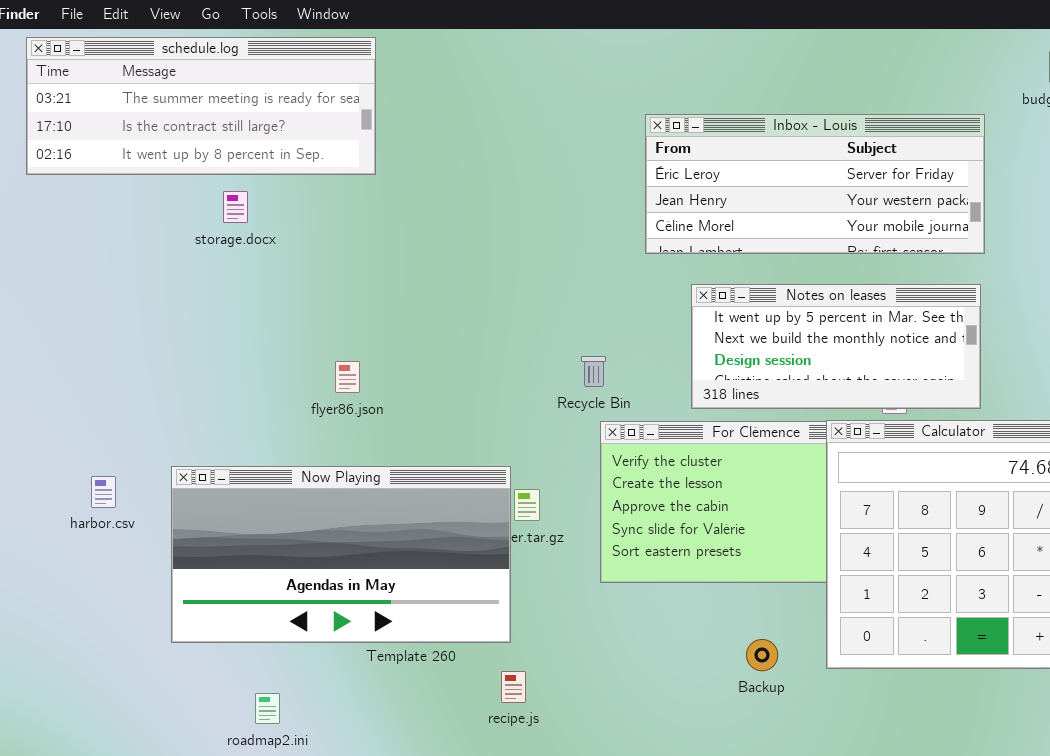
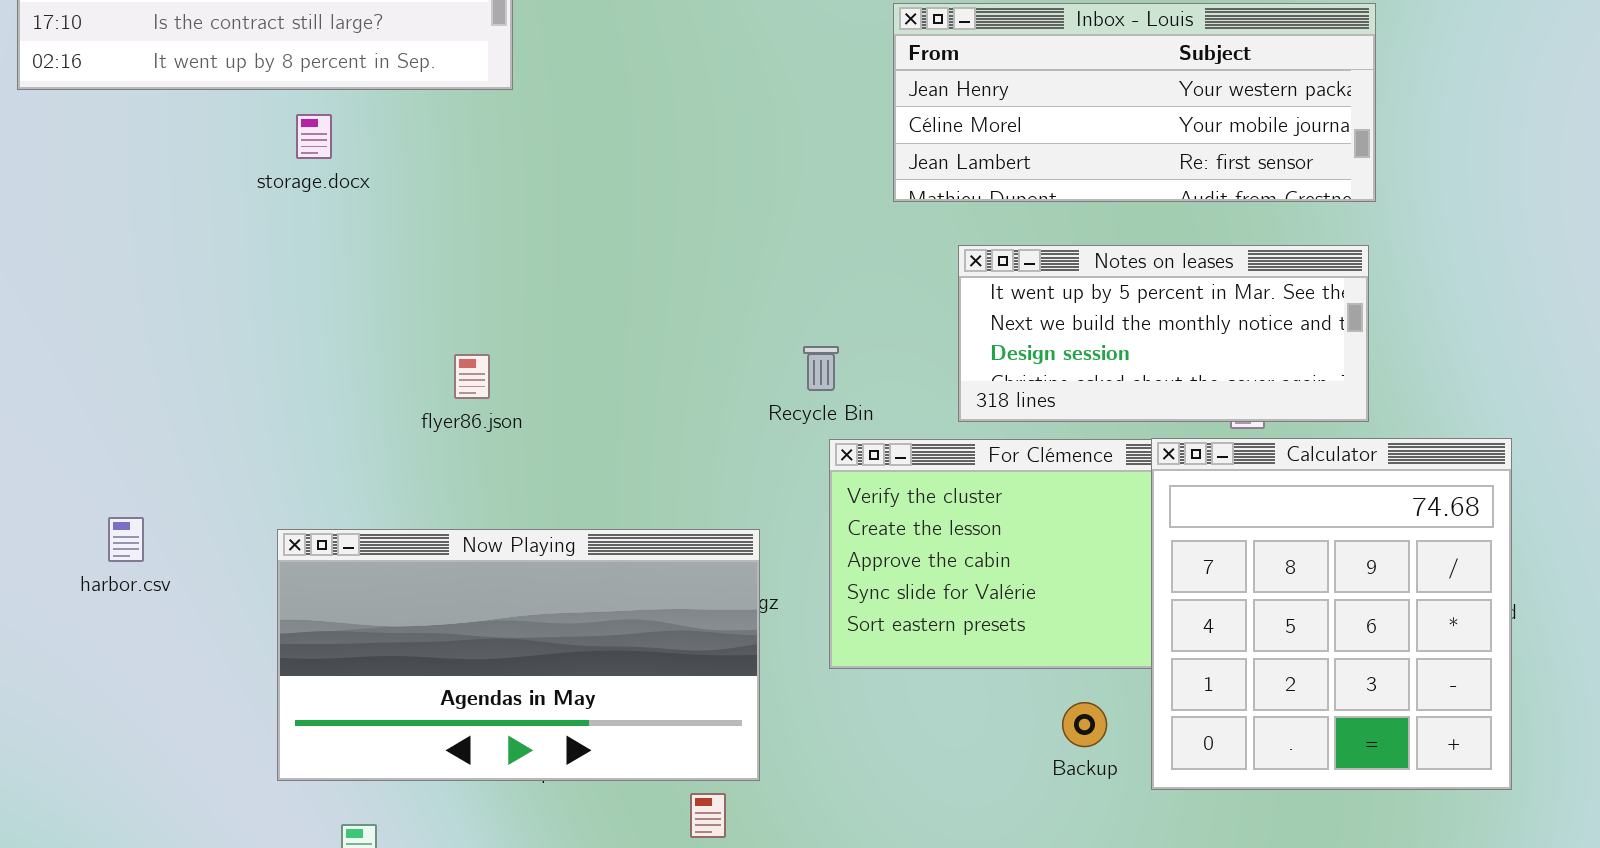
Inbox - Louis: [645,114,985,254] -> [893,3,1376,202], scrolled down 1 row
Now Playing: [171,466,511,643] -> [277,529,760,781], moved
Backup: [746,639,778,671] -> [1062,702,1107,747], moved

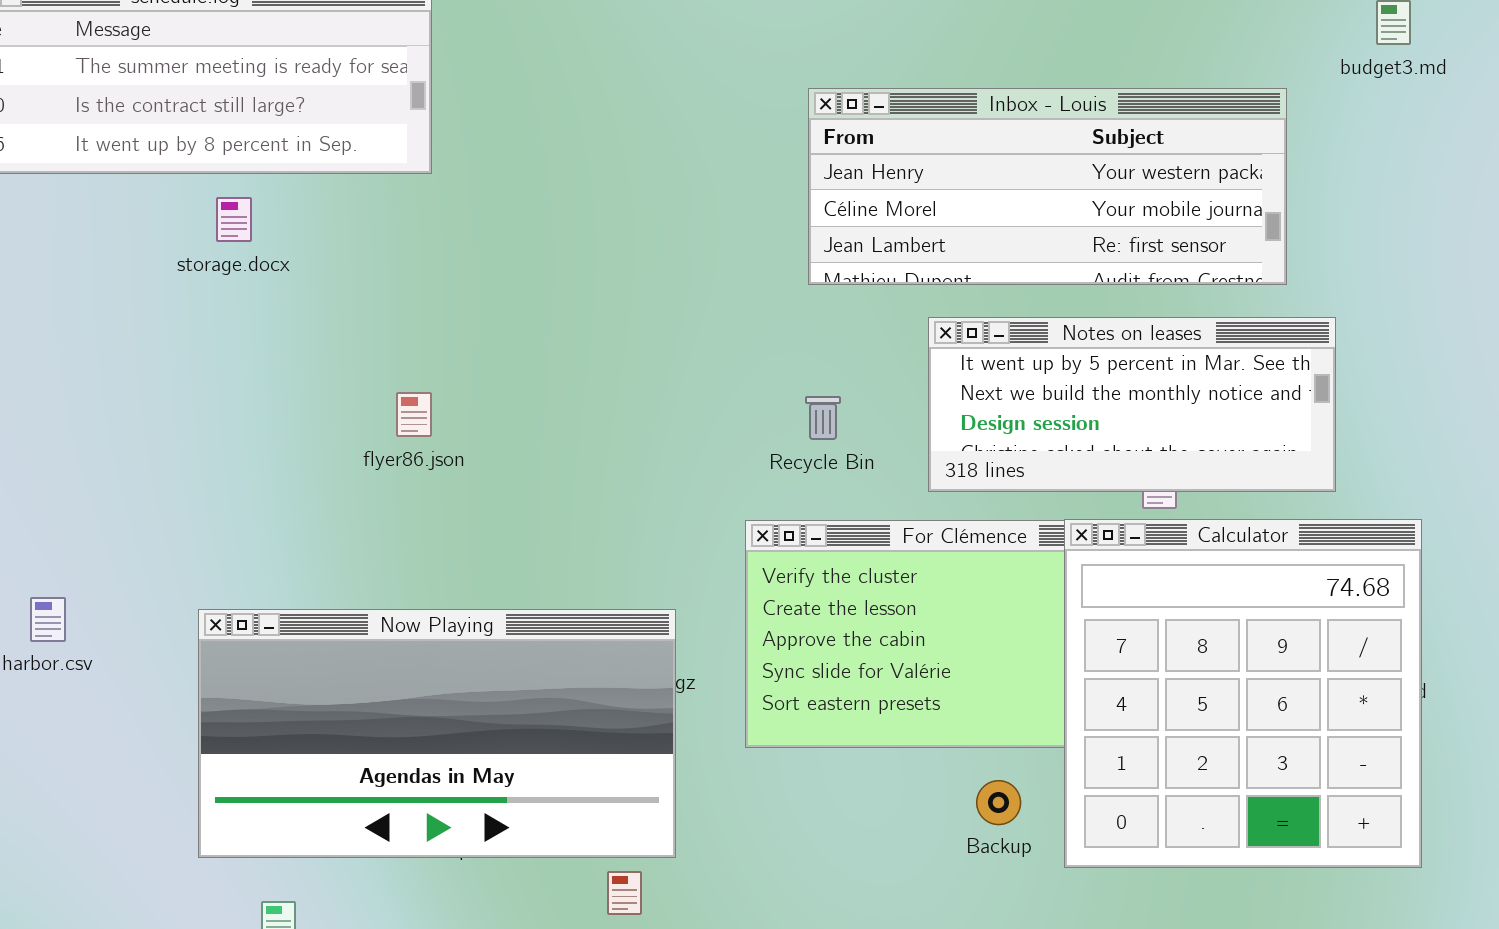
Notes on leases: [958,245,1369,422] -> [928,317,1336,492], moved
Recycle Bin: [803,346,839,391] -> [805,396,841,440], moved
flyer86.json: [454,354,490,399] -> [396,392,432,437], moved

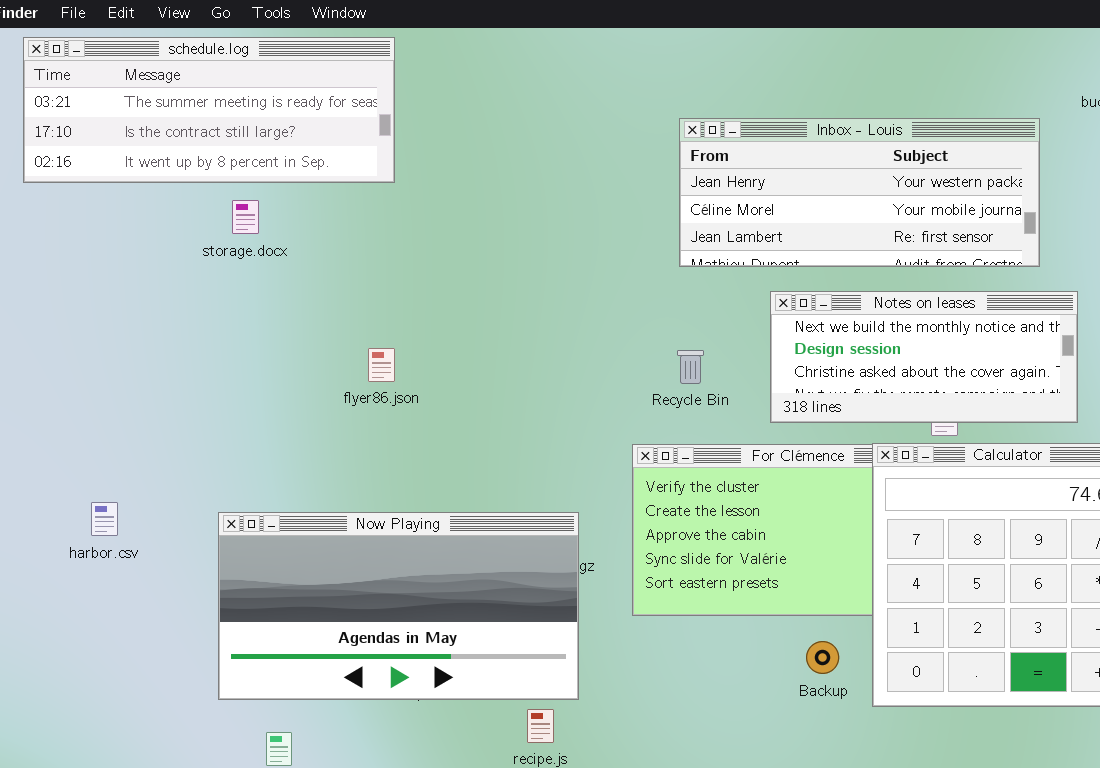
Notes on leases: [928,317,1336,492] -> [770,291,1078,423], scrolled down 1 row

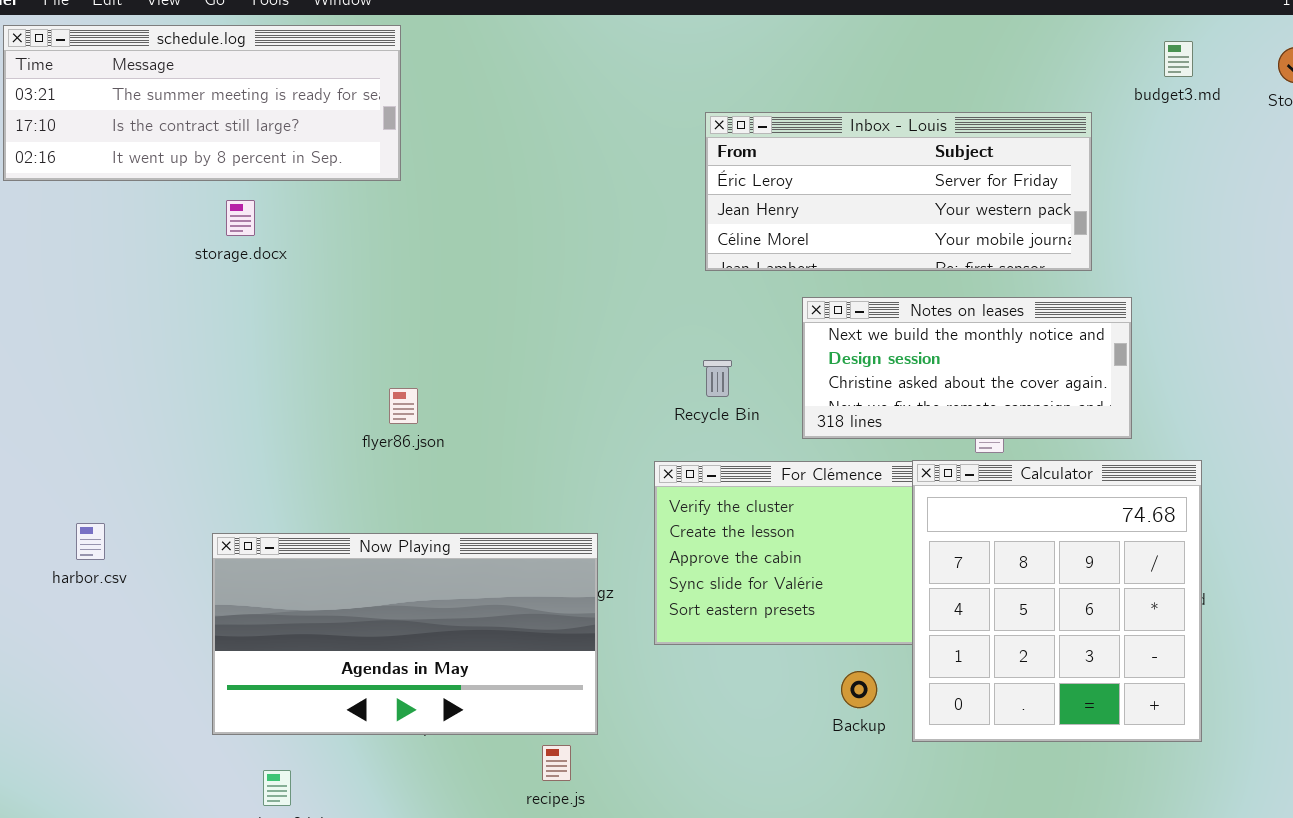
Inbox - Louis: [679,118,1040,267] -> [705,112,1092,271], scrolled up 1 row
flyer86.json: [368,348,395,382] -> [389,388,418,424], moved

